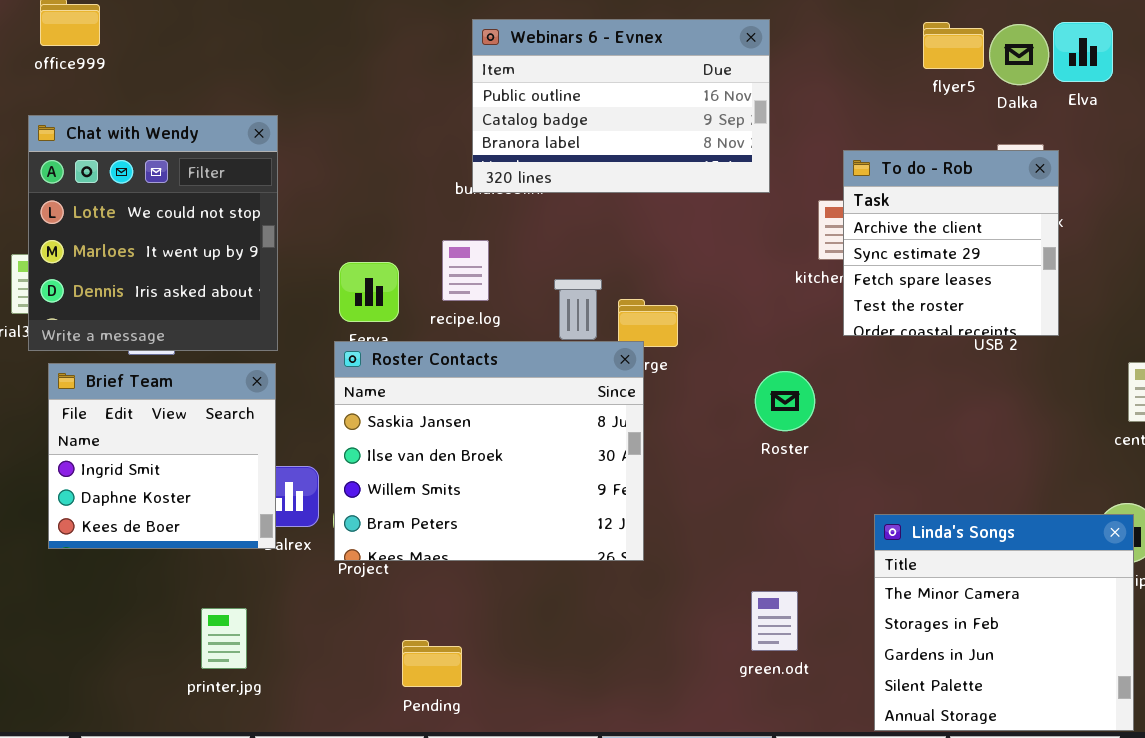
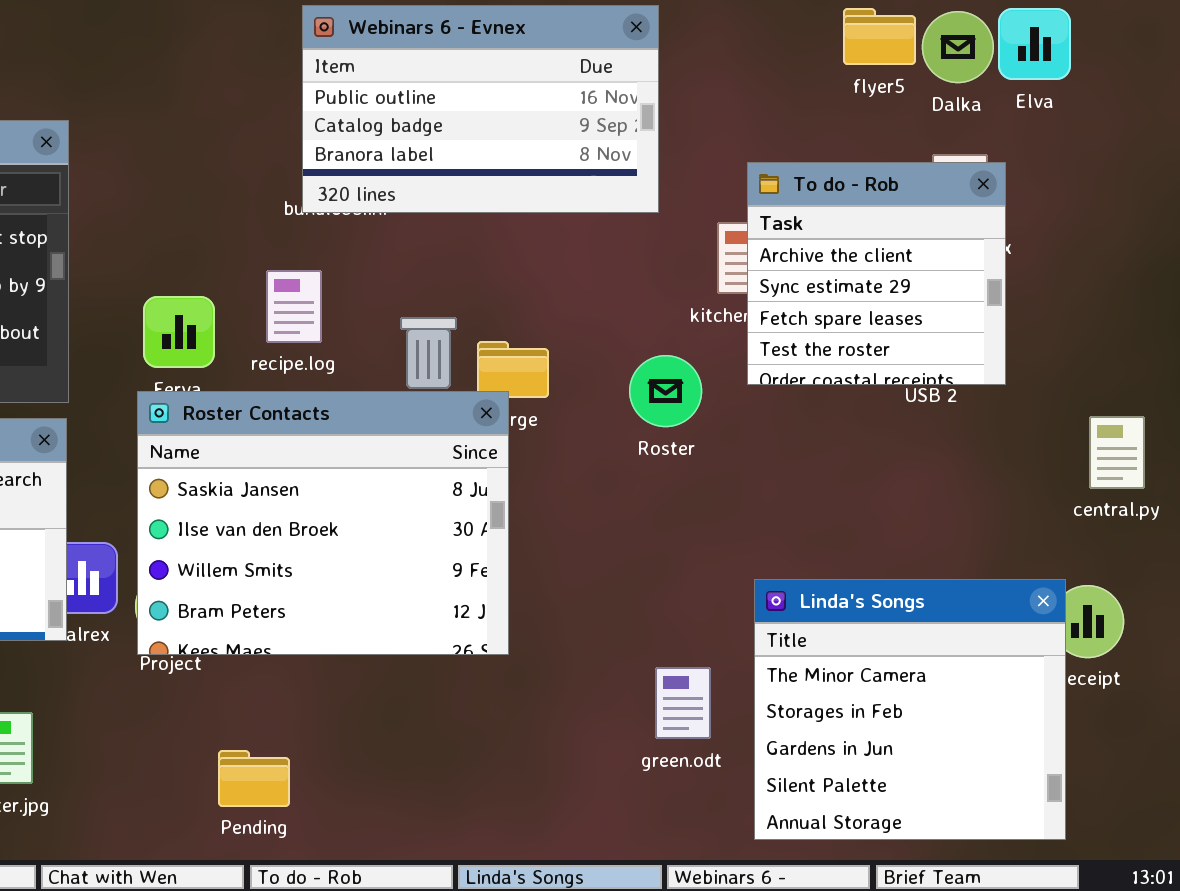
Roster: [755,371,815,431] -> [629,355,702,427], moved
Linda's Songs: [874,514,1134,731] -> [754,579,1066,840], moved
green.odt: [751,591,798,651] -> [655,667,711,739], moved

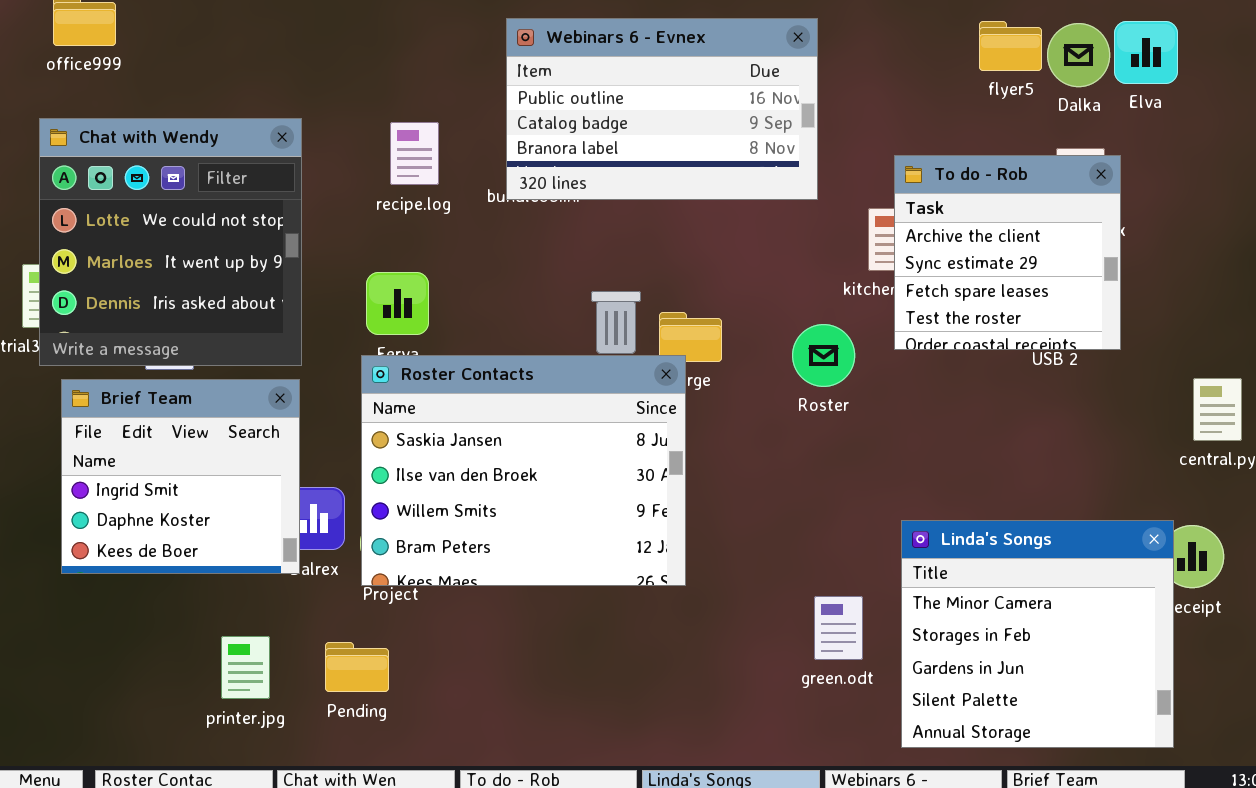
recipe.log: [266,270,322,343] -> [390,122,439,185], moved
Pending: [218,750,290,807] -> [325,642,389,692], moved

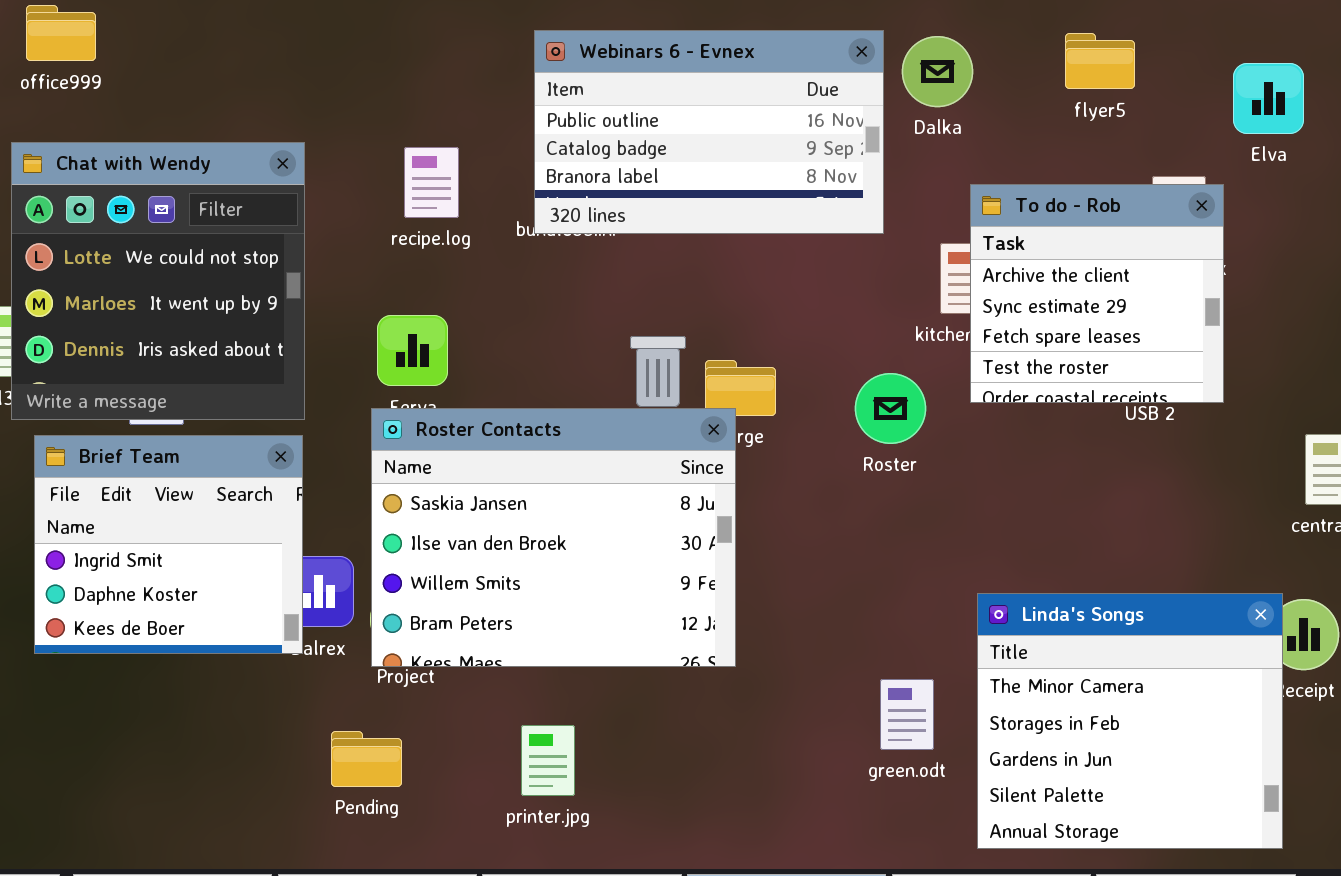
Elva: [1114,21,1178,84] -> [1233,63,1304,134], moved
Dalka: [1047,23,1110,87] -> [902,36,973,107], moved
printer.jpg: [221,636,270,699] -> [521,725,575,796], moved

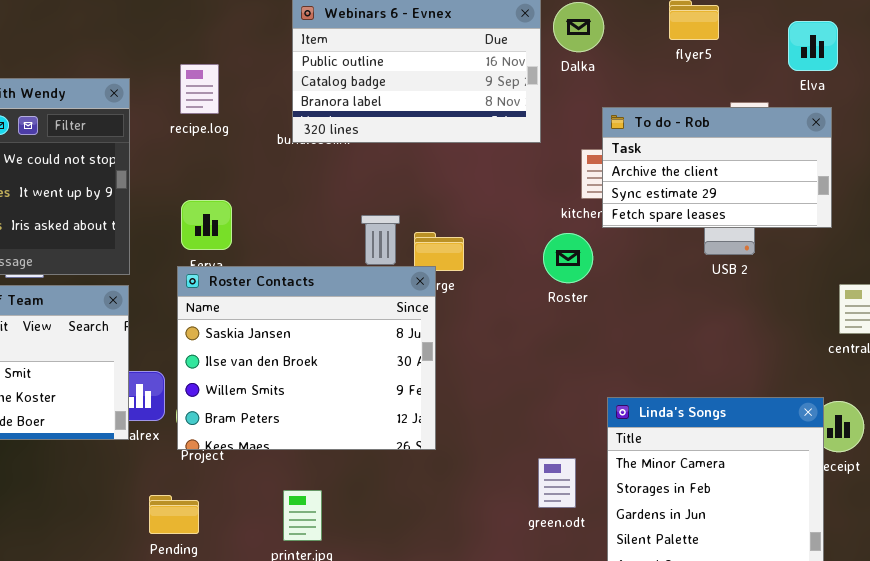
recipe.log: [404,147,459,218] -> [180,64,219,114], moved
To do - Rob: [970,184,1224,403] -> [602,107,832,228], resized
Roster: [855,373,926,444] -> [543,233,593,283], moved

